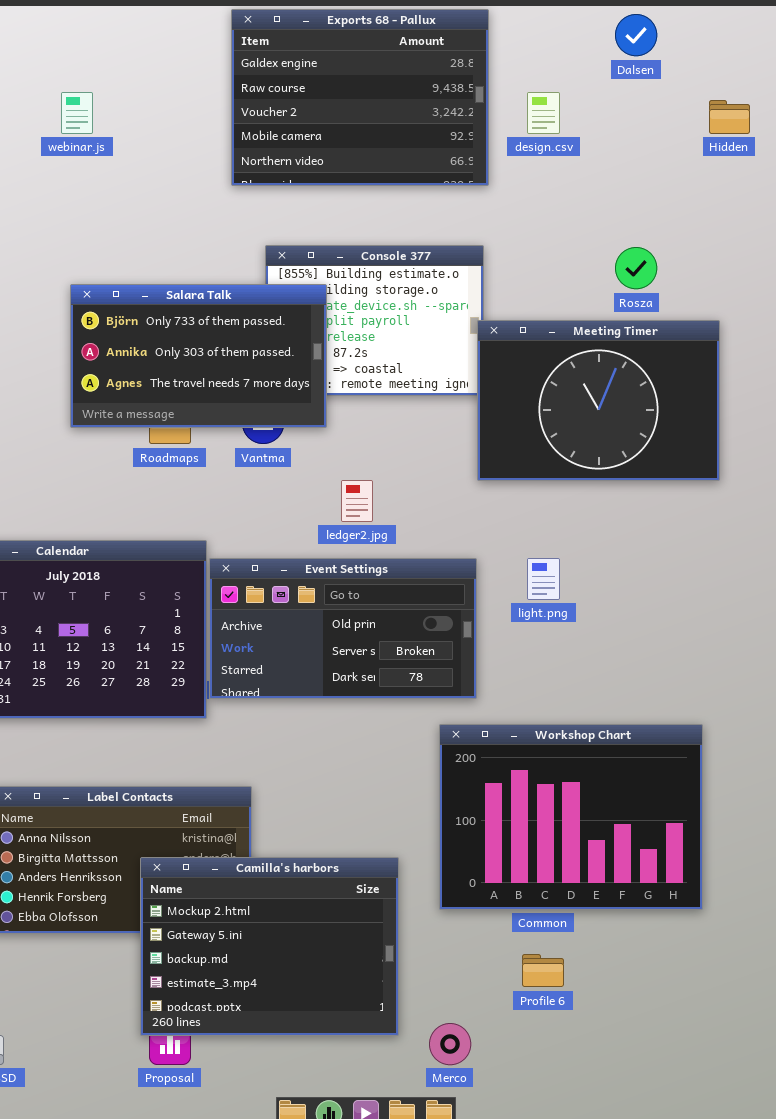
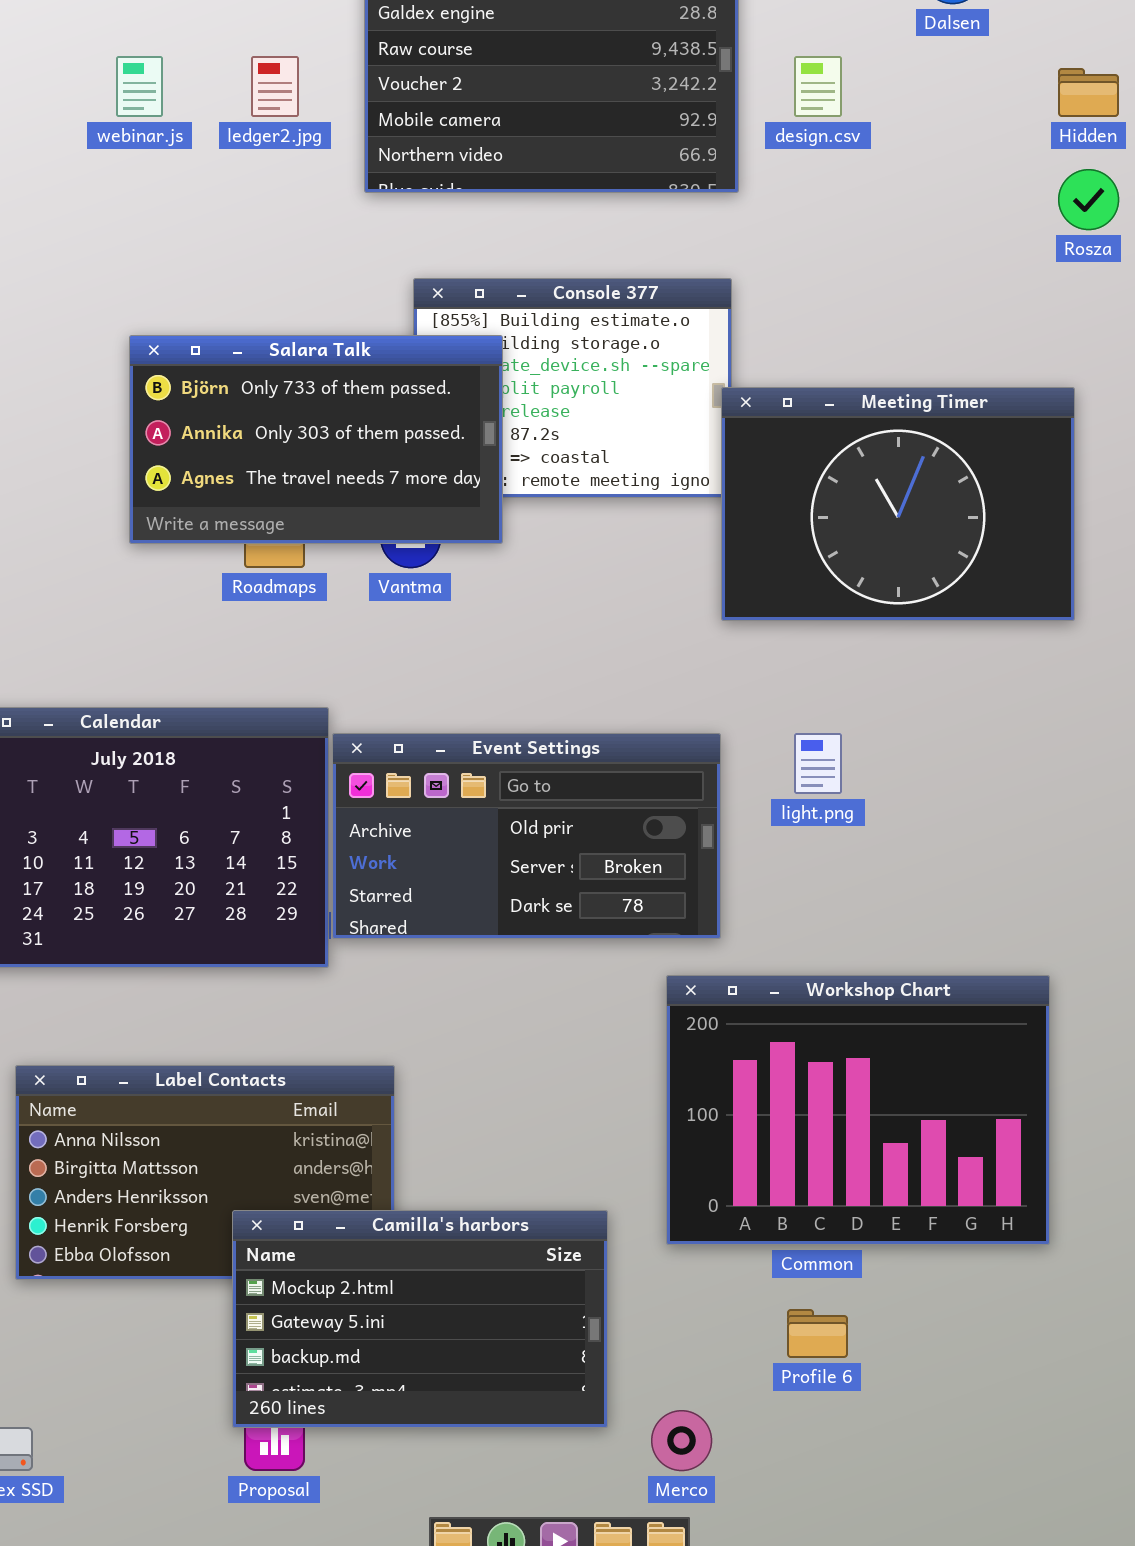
Rosza: [615,247,657,289] -> [1058,169,1119,230], moved
ledger2.jpg: [341,480,373,522] -> [251,56,299,117], moved
Camilla's harbors: [140,857,399,1036] -> [232,1210,608,1428], resized

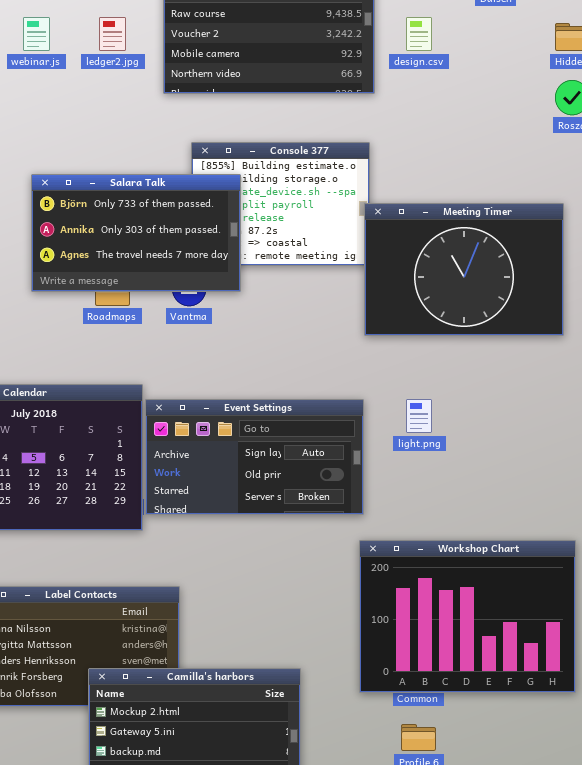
Event Settings: [332,733,721,939] -> [145,399,364,515], scrolled up 1 row
Workshop Chart: [666,975,1050,1245] -> [359,540,576,693], moved

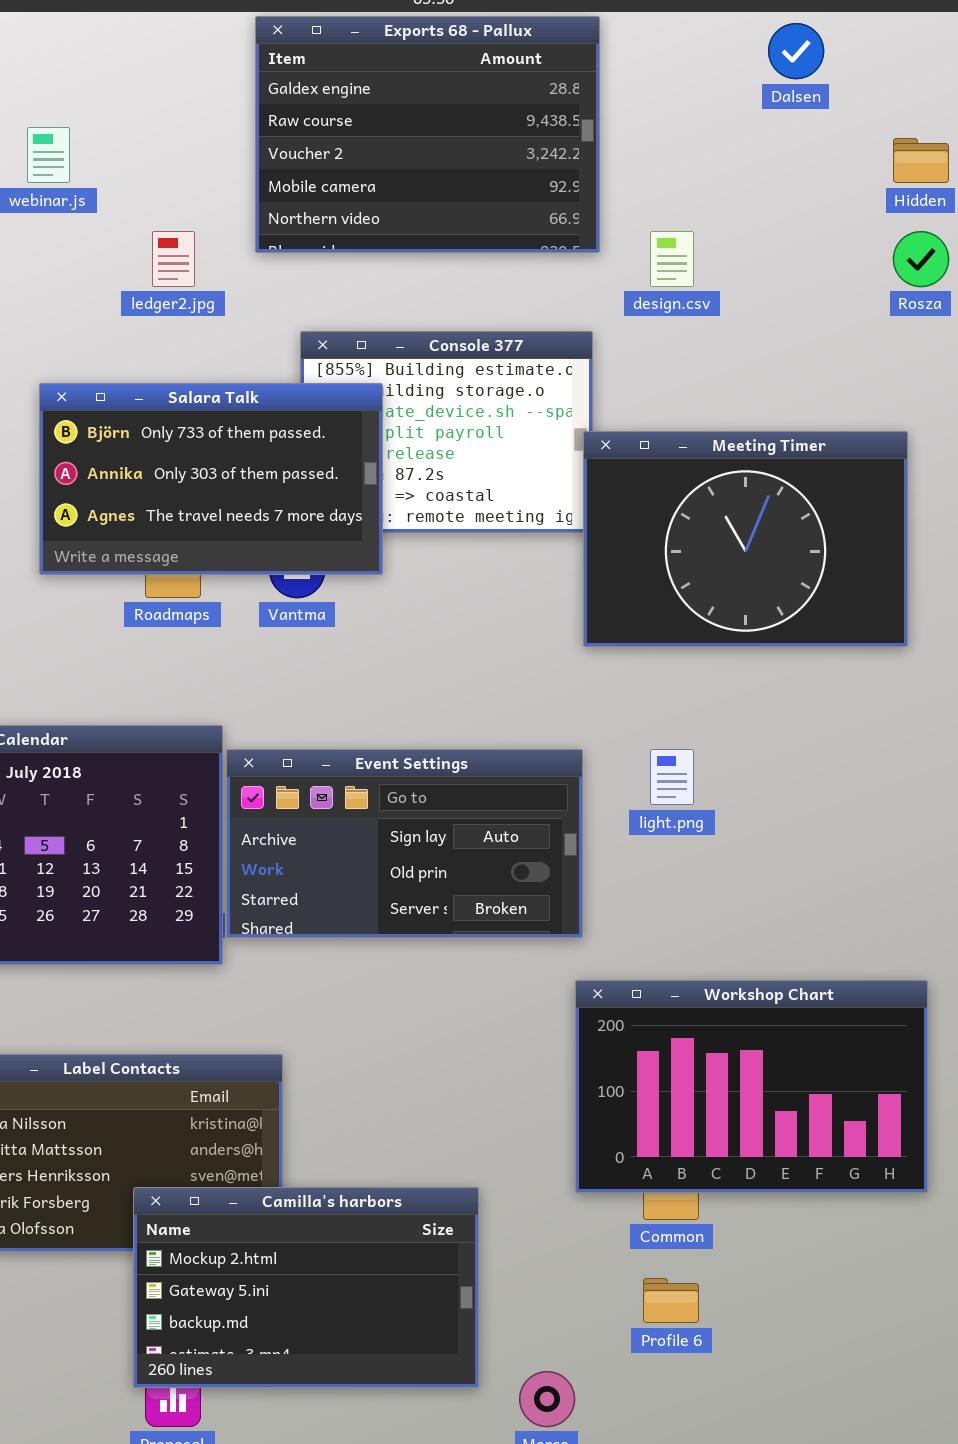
ledger2.jpg: [99,17,126,51] -> [152,231,195,287], moved
design.csv: [406,17,432,51] -> [650,231,694,287], moved
Workshop Chart: [359,540,576,693] -> [575,980,928,1193], resized

